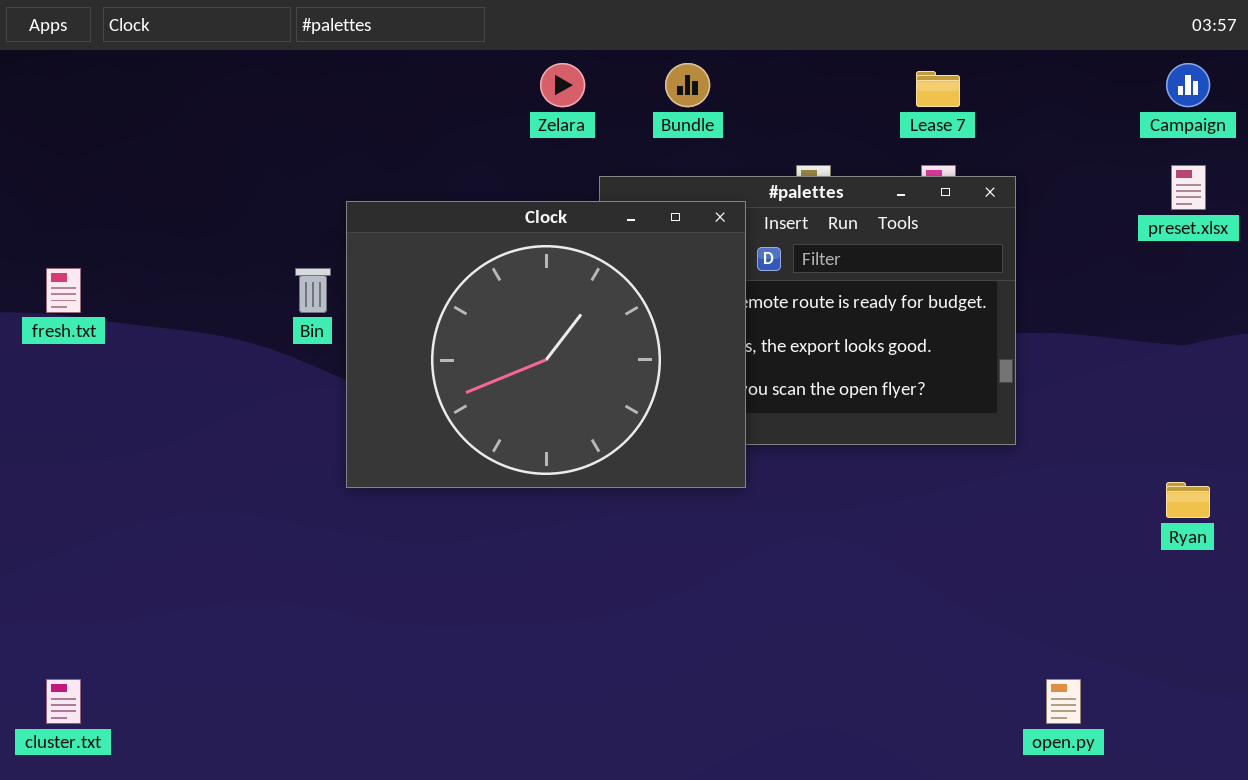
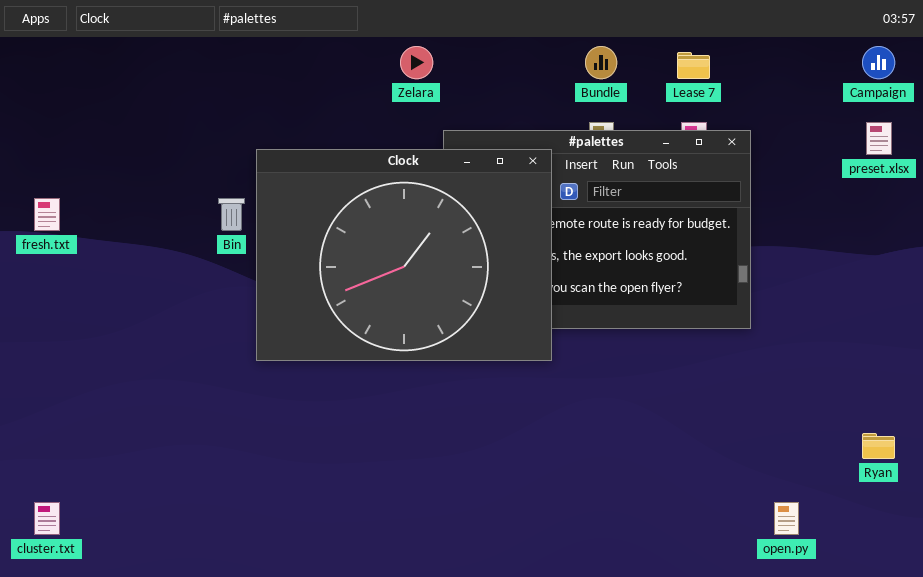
Bundle: [665,63,710,107] -> [585,46,617,79], moved
Ryan: [1166,482,1210,518] -> [862,433,895,459], moved

